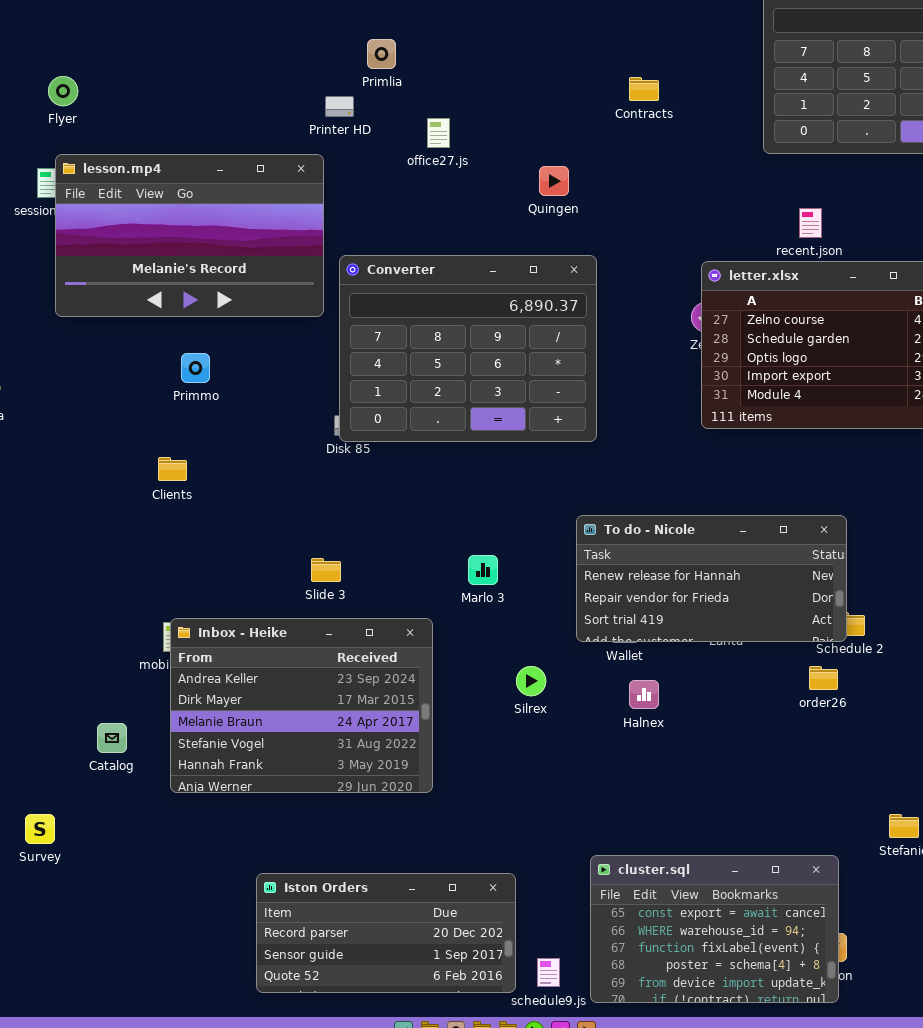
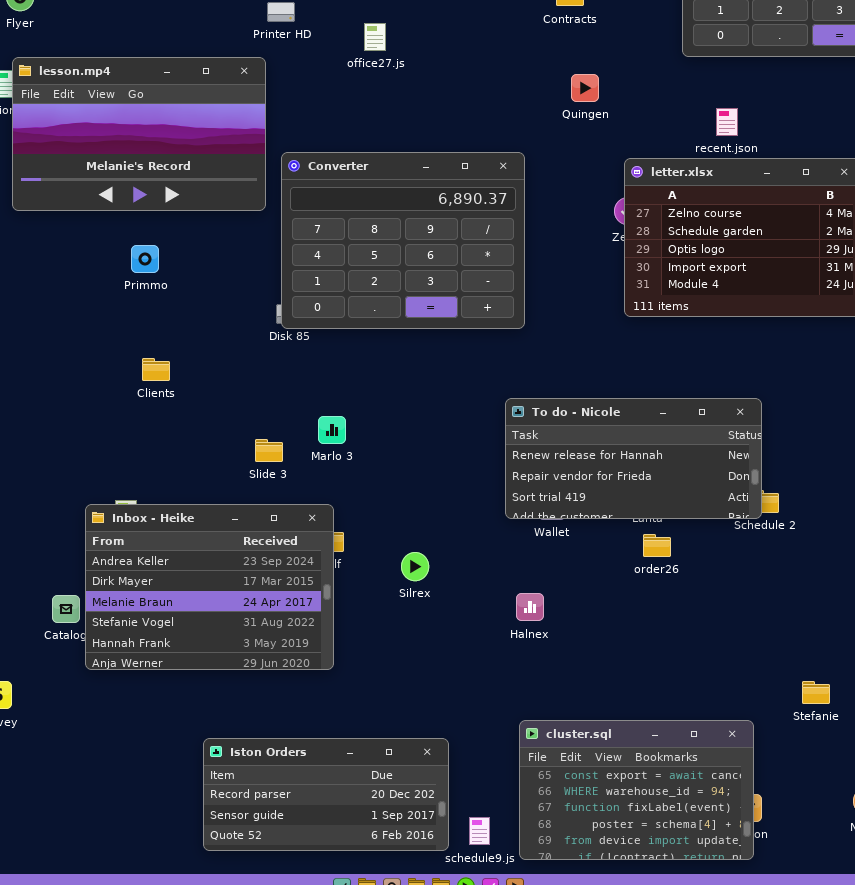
Quingen: [539,166,569,196] -> [571,74,599,102], moved
Clients: [158,457,187,481] -> [142,358,170,381], moved
Marlo 3: [468,555,498,585] -> [318,416,346,444], moved
Inbox - Heike: [170,618,433,793] -> [85,504,334,670], moved
Silrex: [516,666,546,696] -> [401,552,429,581], moved
order26: [809,666,838,690] -> [643,534,671,557], moved
Halnex: [629,680,659,709] -> [516,593,544,621], moved

